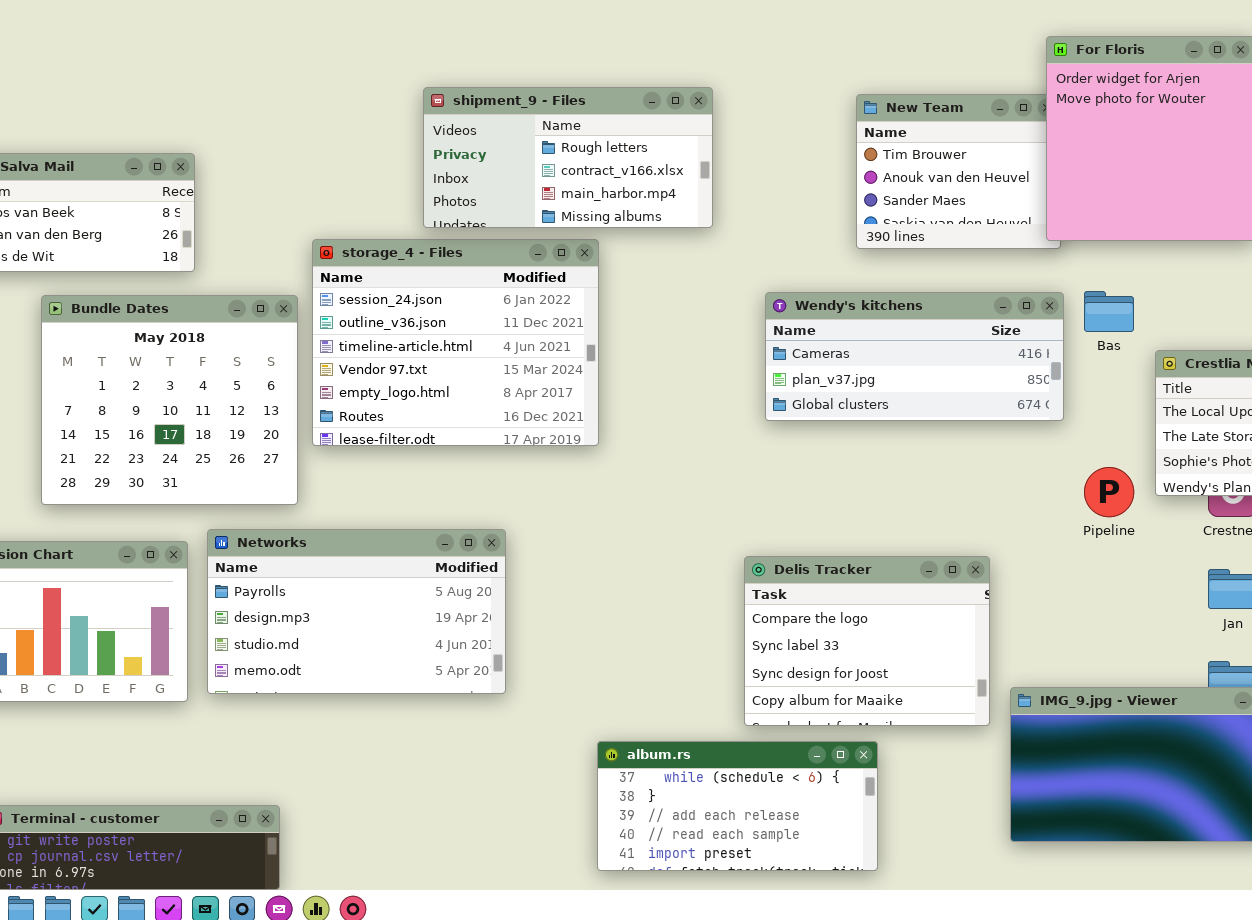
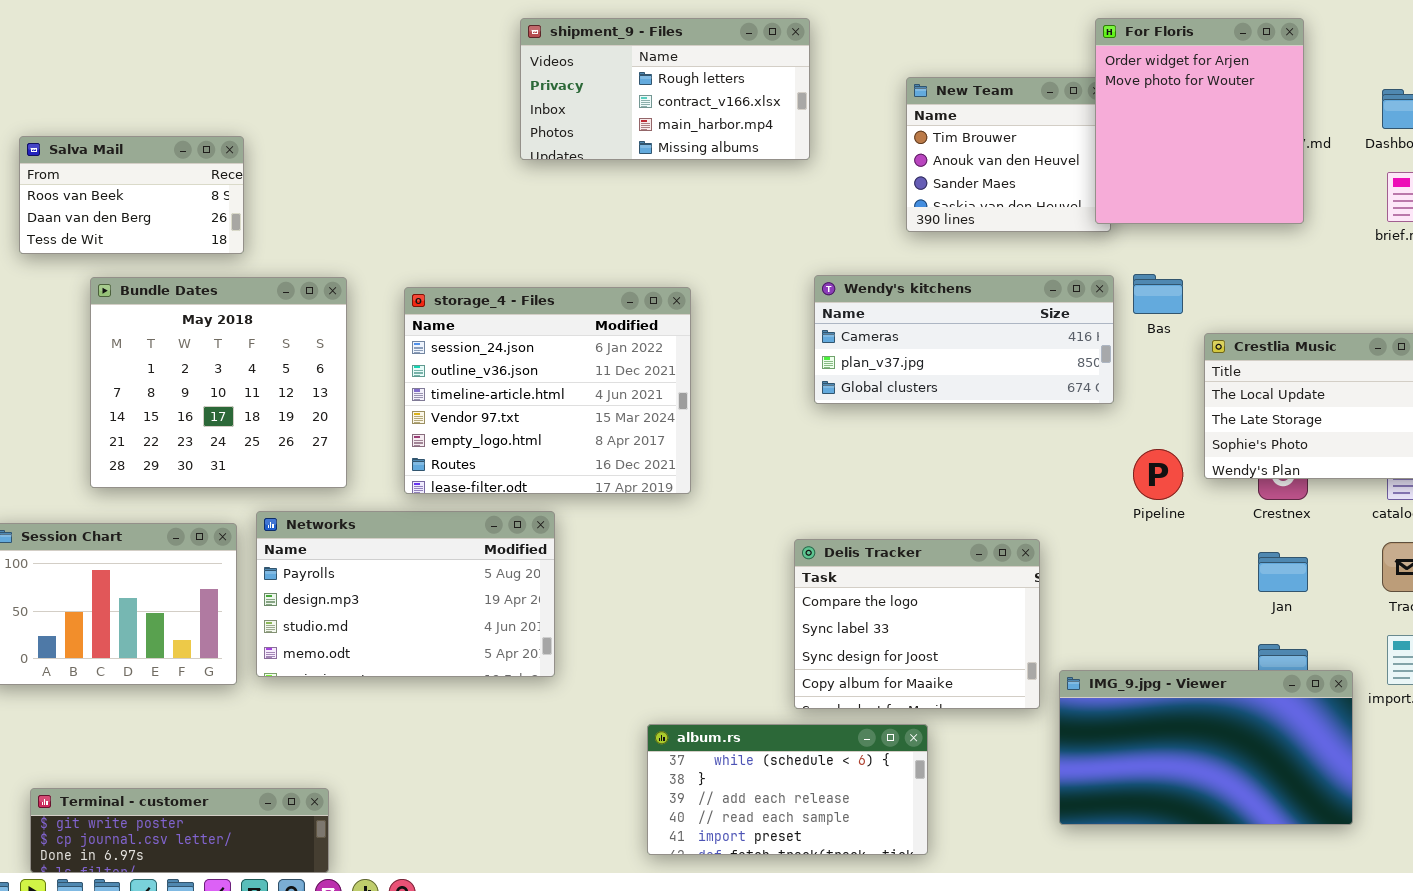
shipment_9 - Files: [423,87,713,228] -> [520,18,810,160], moved
storage_4 - Files: [312,239,599,446] -> [404,287,691,494], moved

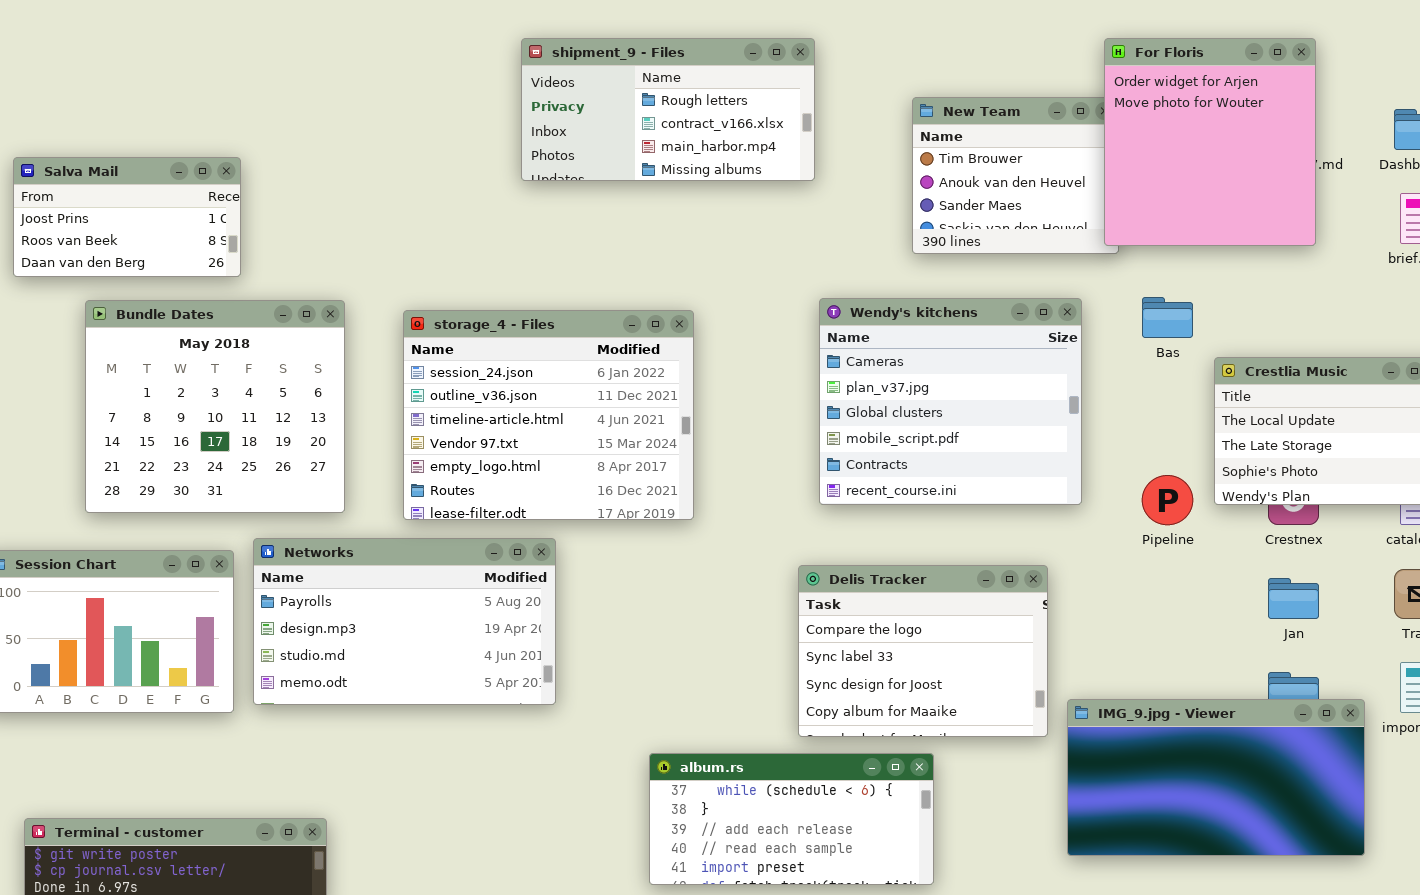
Salva Mail: [19,136,244,254] -> [13,157,241,277], scrolled up 1 row
Wendy's kitchens: [814,275,1114,404] -> [819,298,1082,505], resized

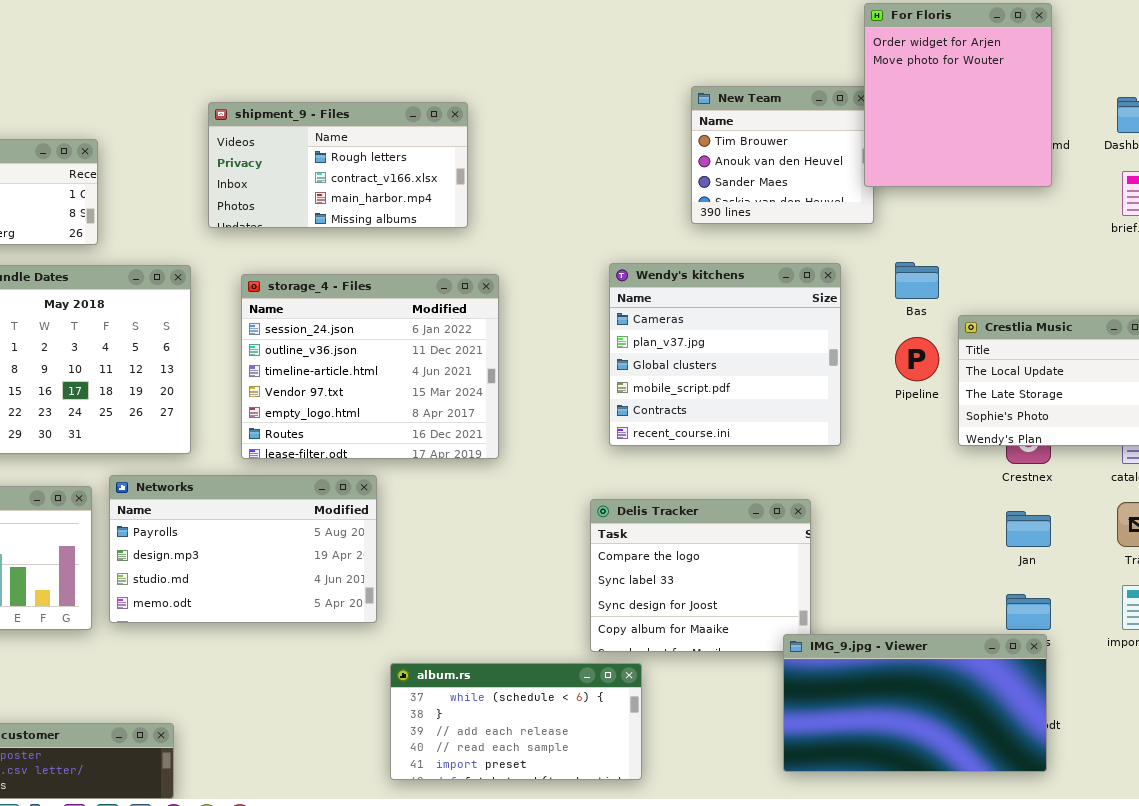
shipment_9 - Files: [521,38,815,181] -> [208,102,468,228], moved
For Floris: [1104,38,1316,246] -> [864,3,1052,187], moved
Pipeline: [1142,475,1193,525] -> [895,337,939,381], moved
IMG_9.jpg - Viewer: [1067,699,1365,856] -> [783,634,1047,772], moved
album.rs: [649,753,934,885] -> [390,663,642,780], moved

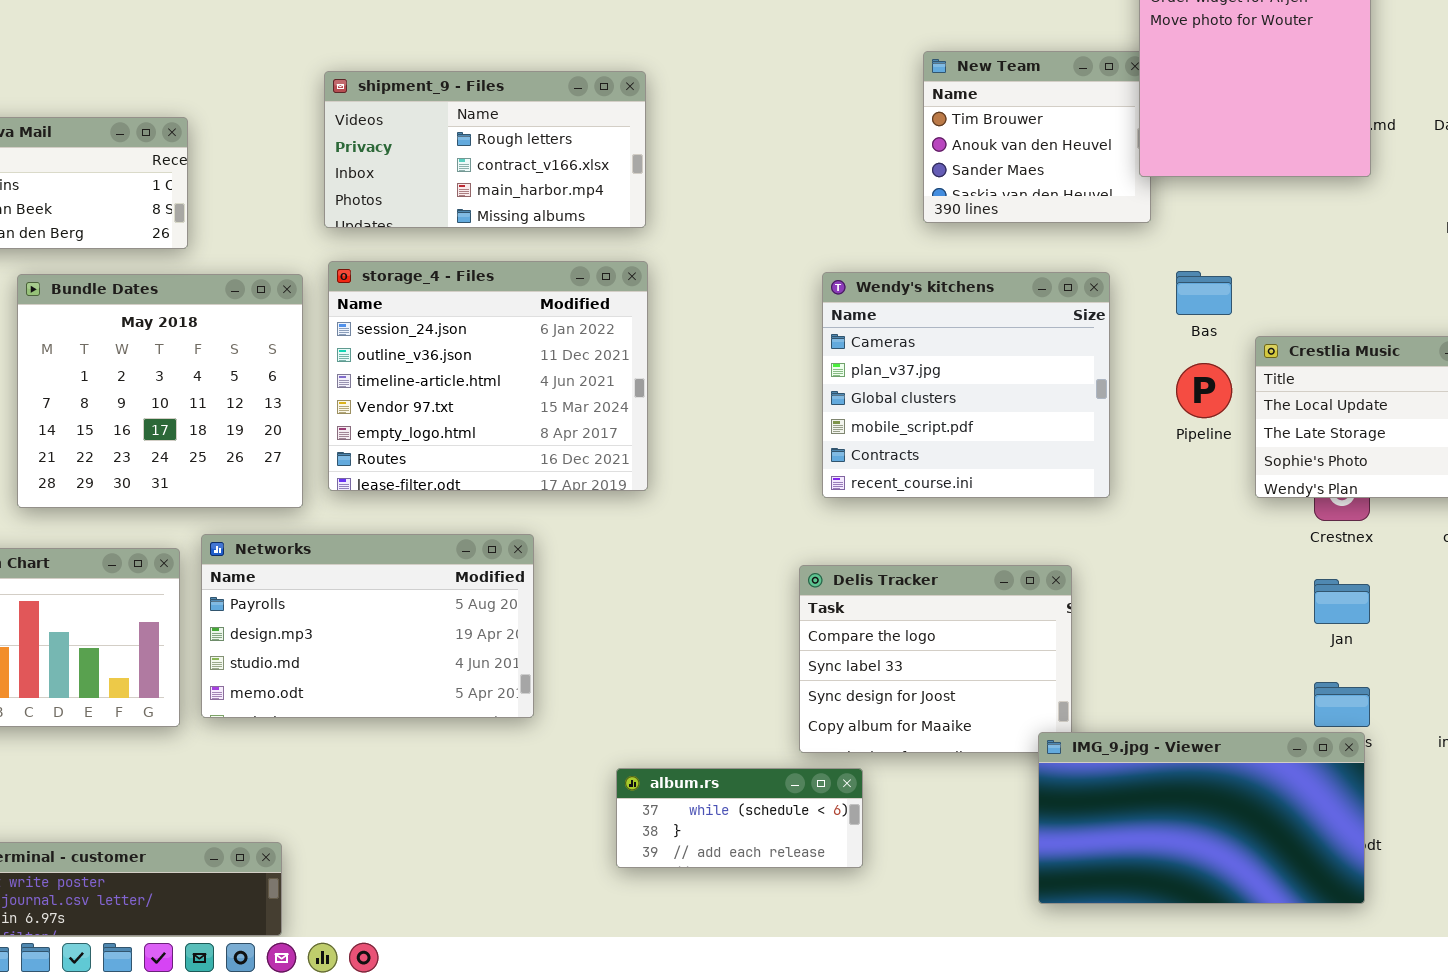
storage_4 - Files: [241,274,499,459] -> [328,261,648,491], moved
album.rs: [390,663,642,780] -> [616,768,863,868], resized

